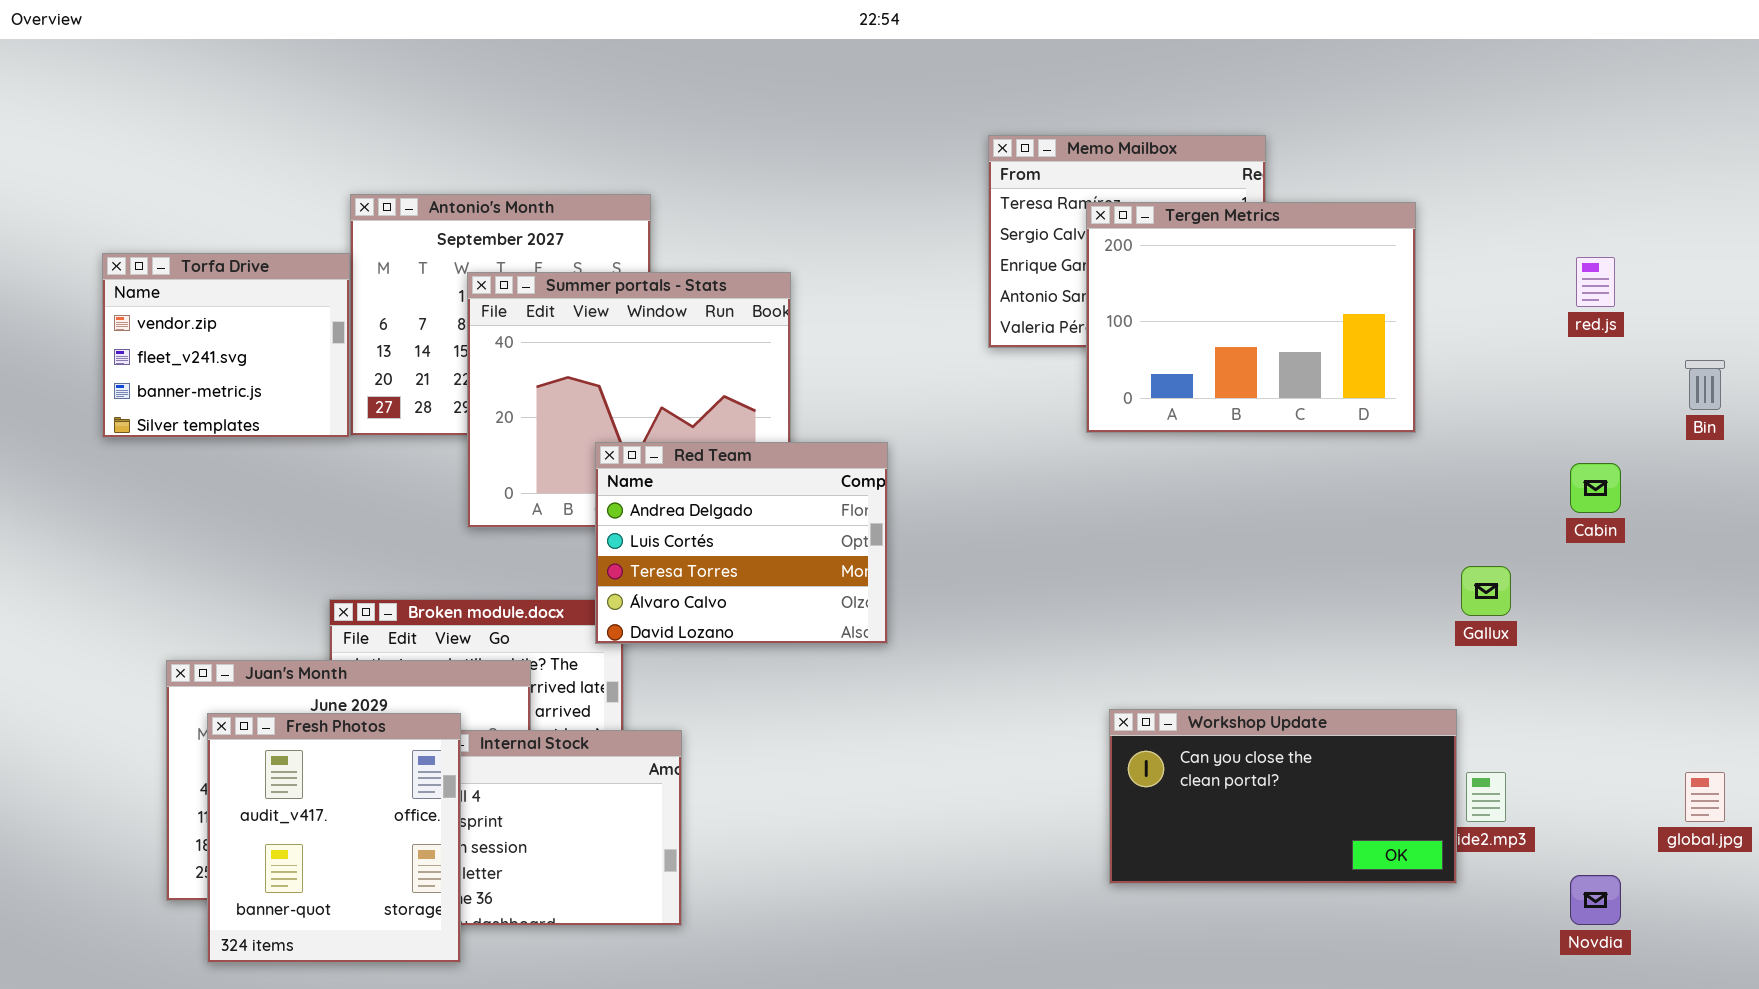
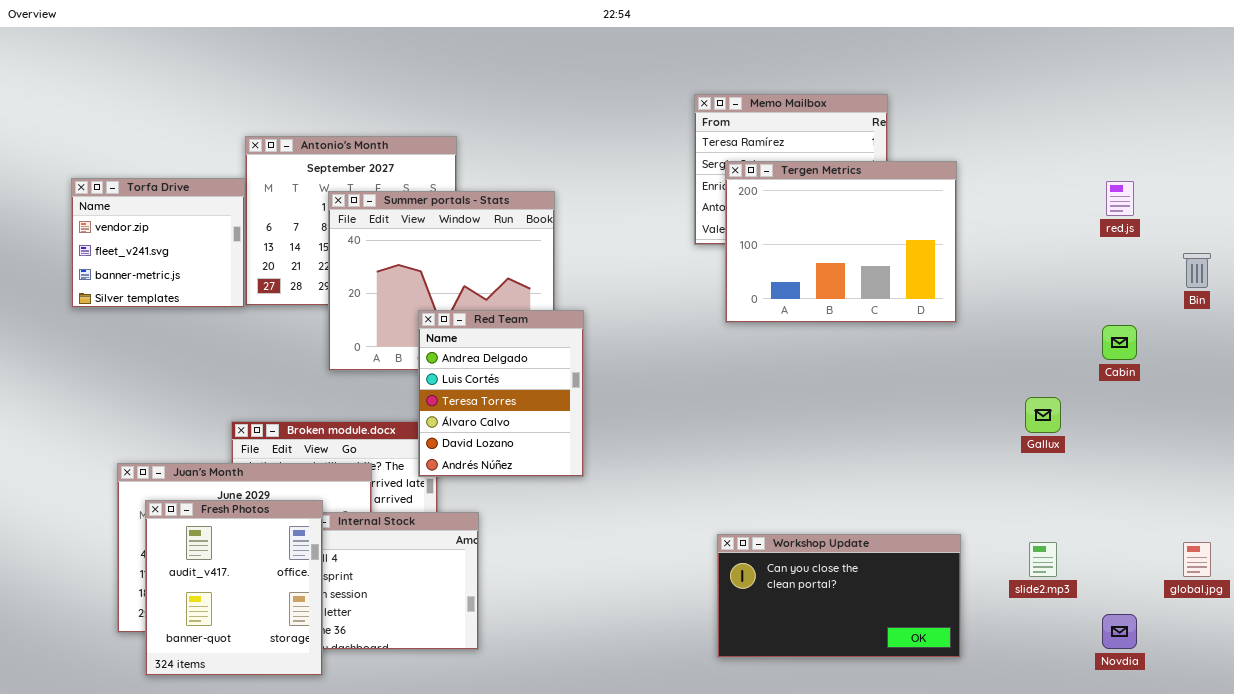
Tergen Metrics: [1086,202,1416,433] -> [725,161,957,323], moved
Red Team: [595,442,888,644] -> [418,310,584,477], resized
Workshop Update: [1109,709,1457,884] -> [717,534,961,658], moved

